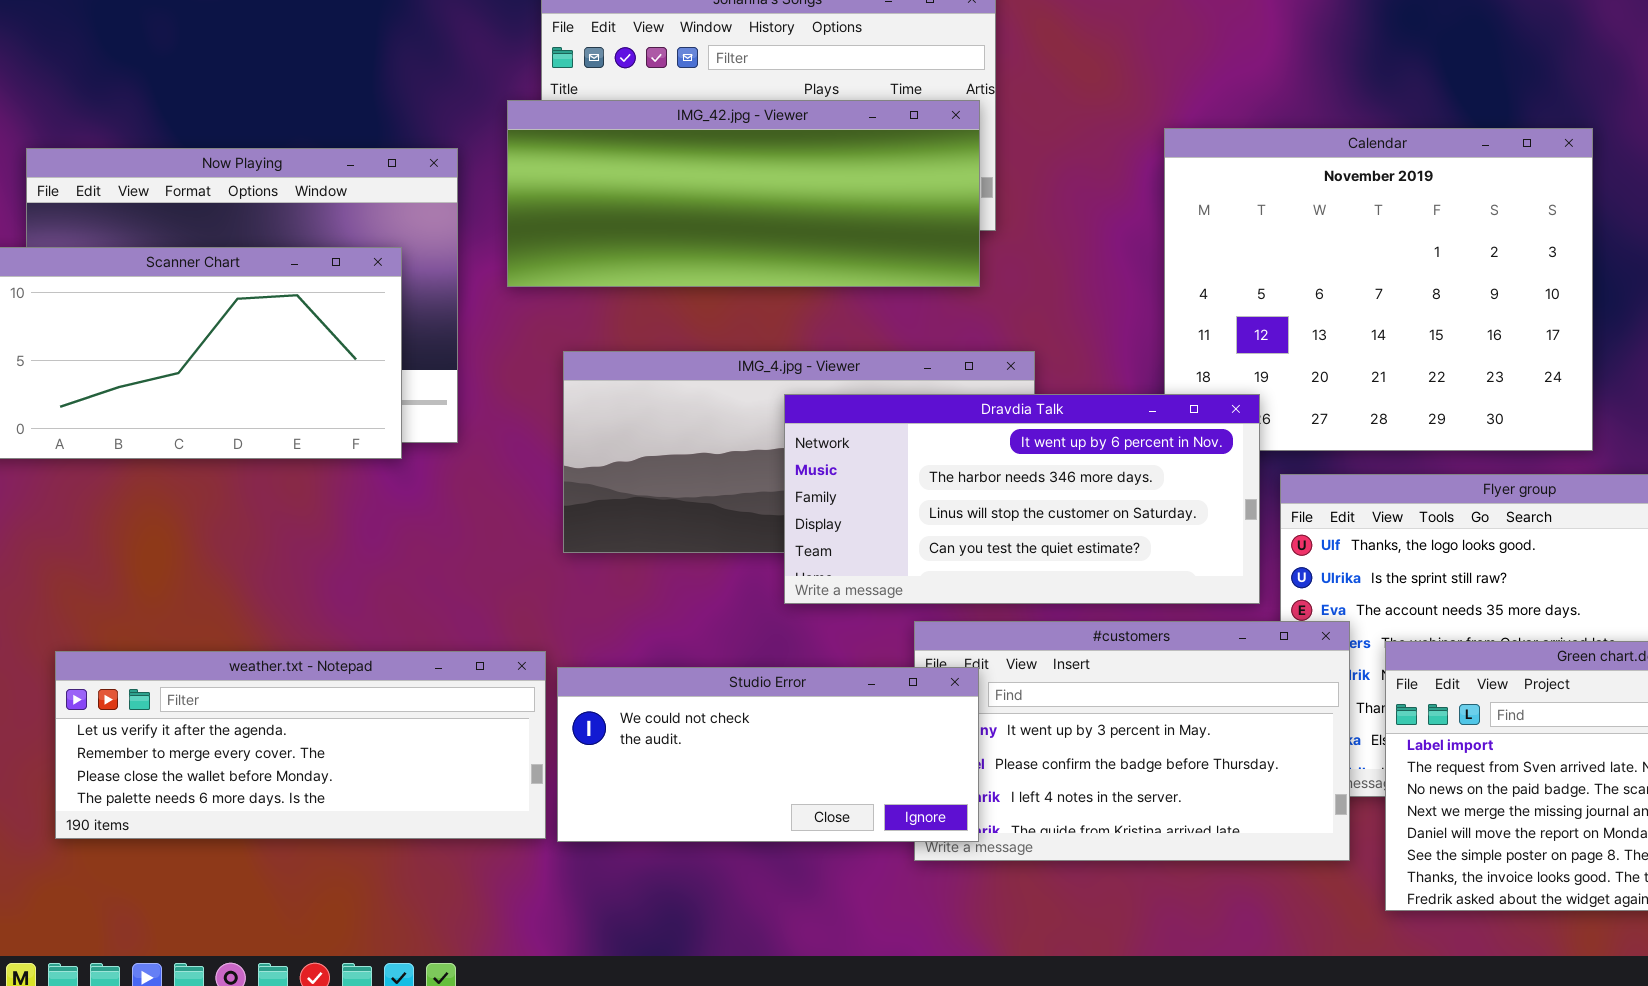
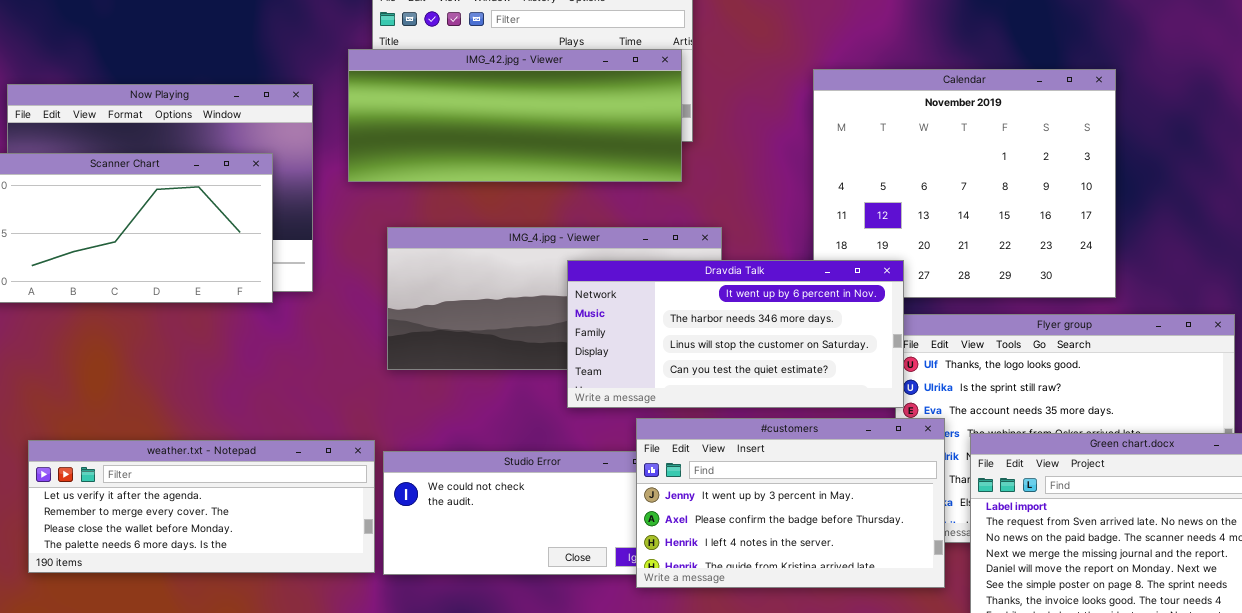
Dravdia Talk: [784,394,1260,604] -> [567,260,904,408], moved
#customers: [914,621,1350,861] -> [636,418,945,588], raised

